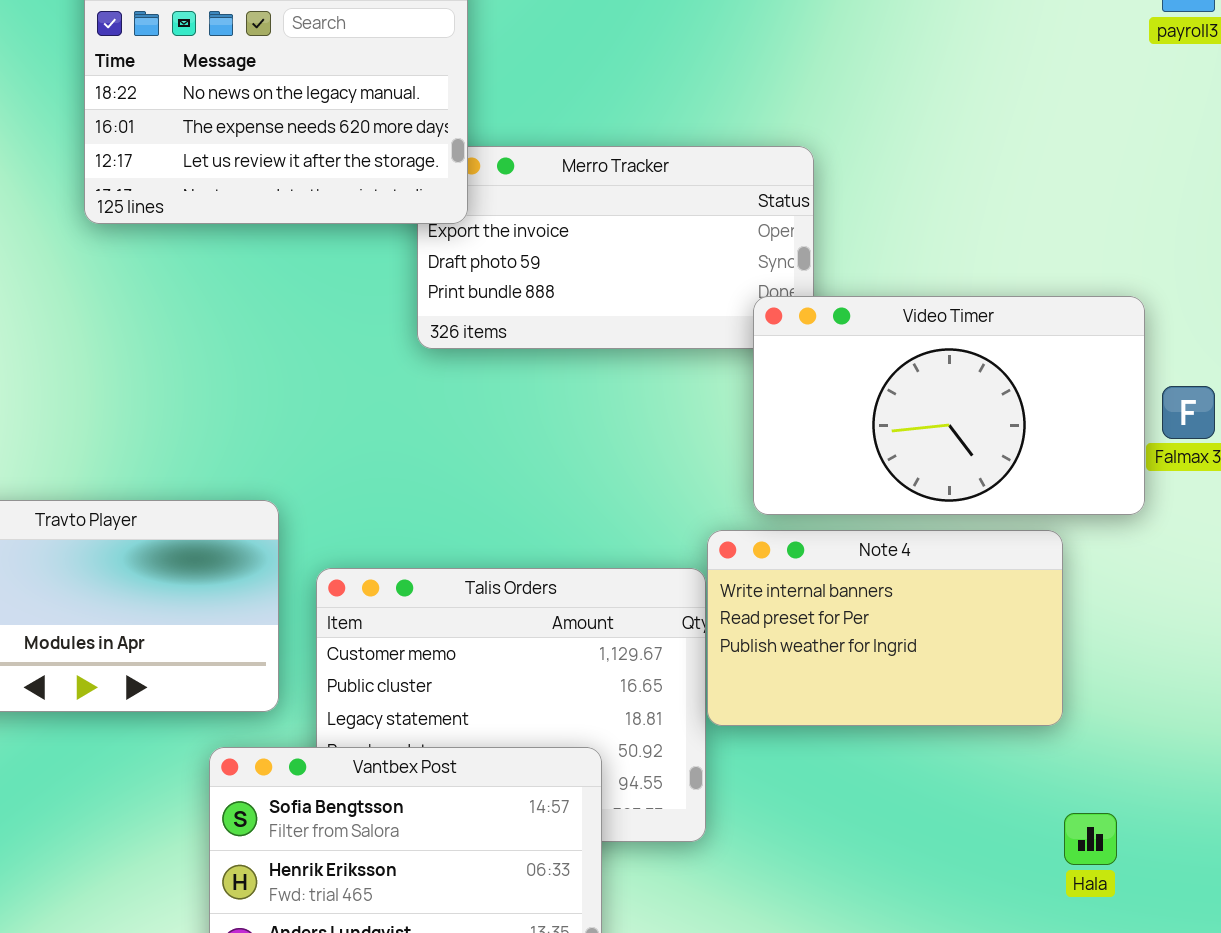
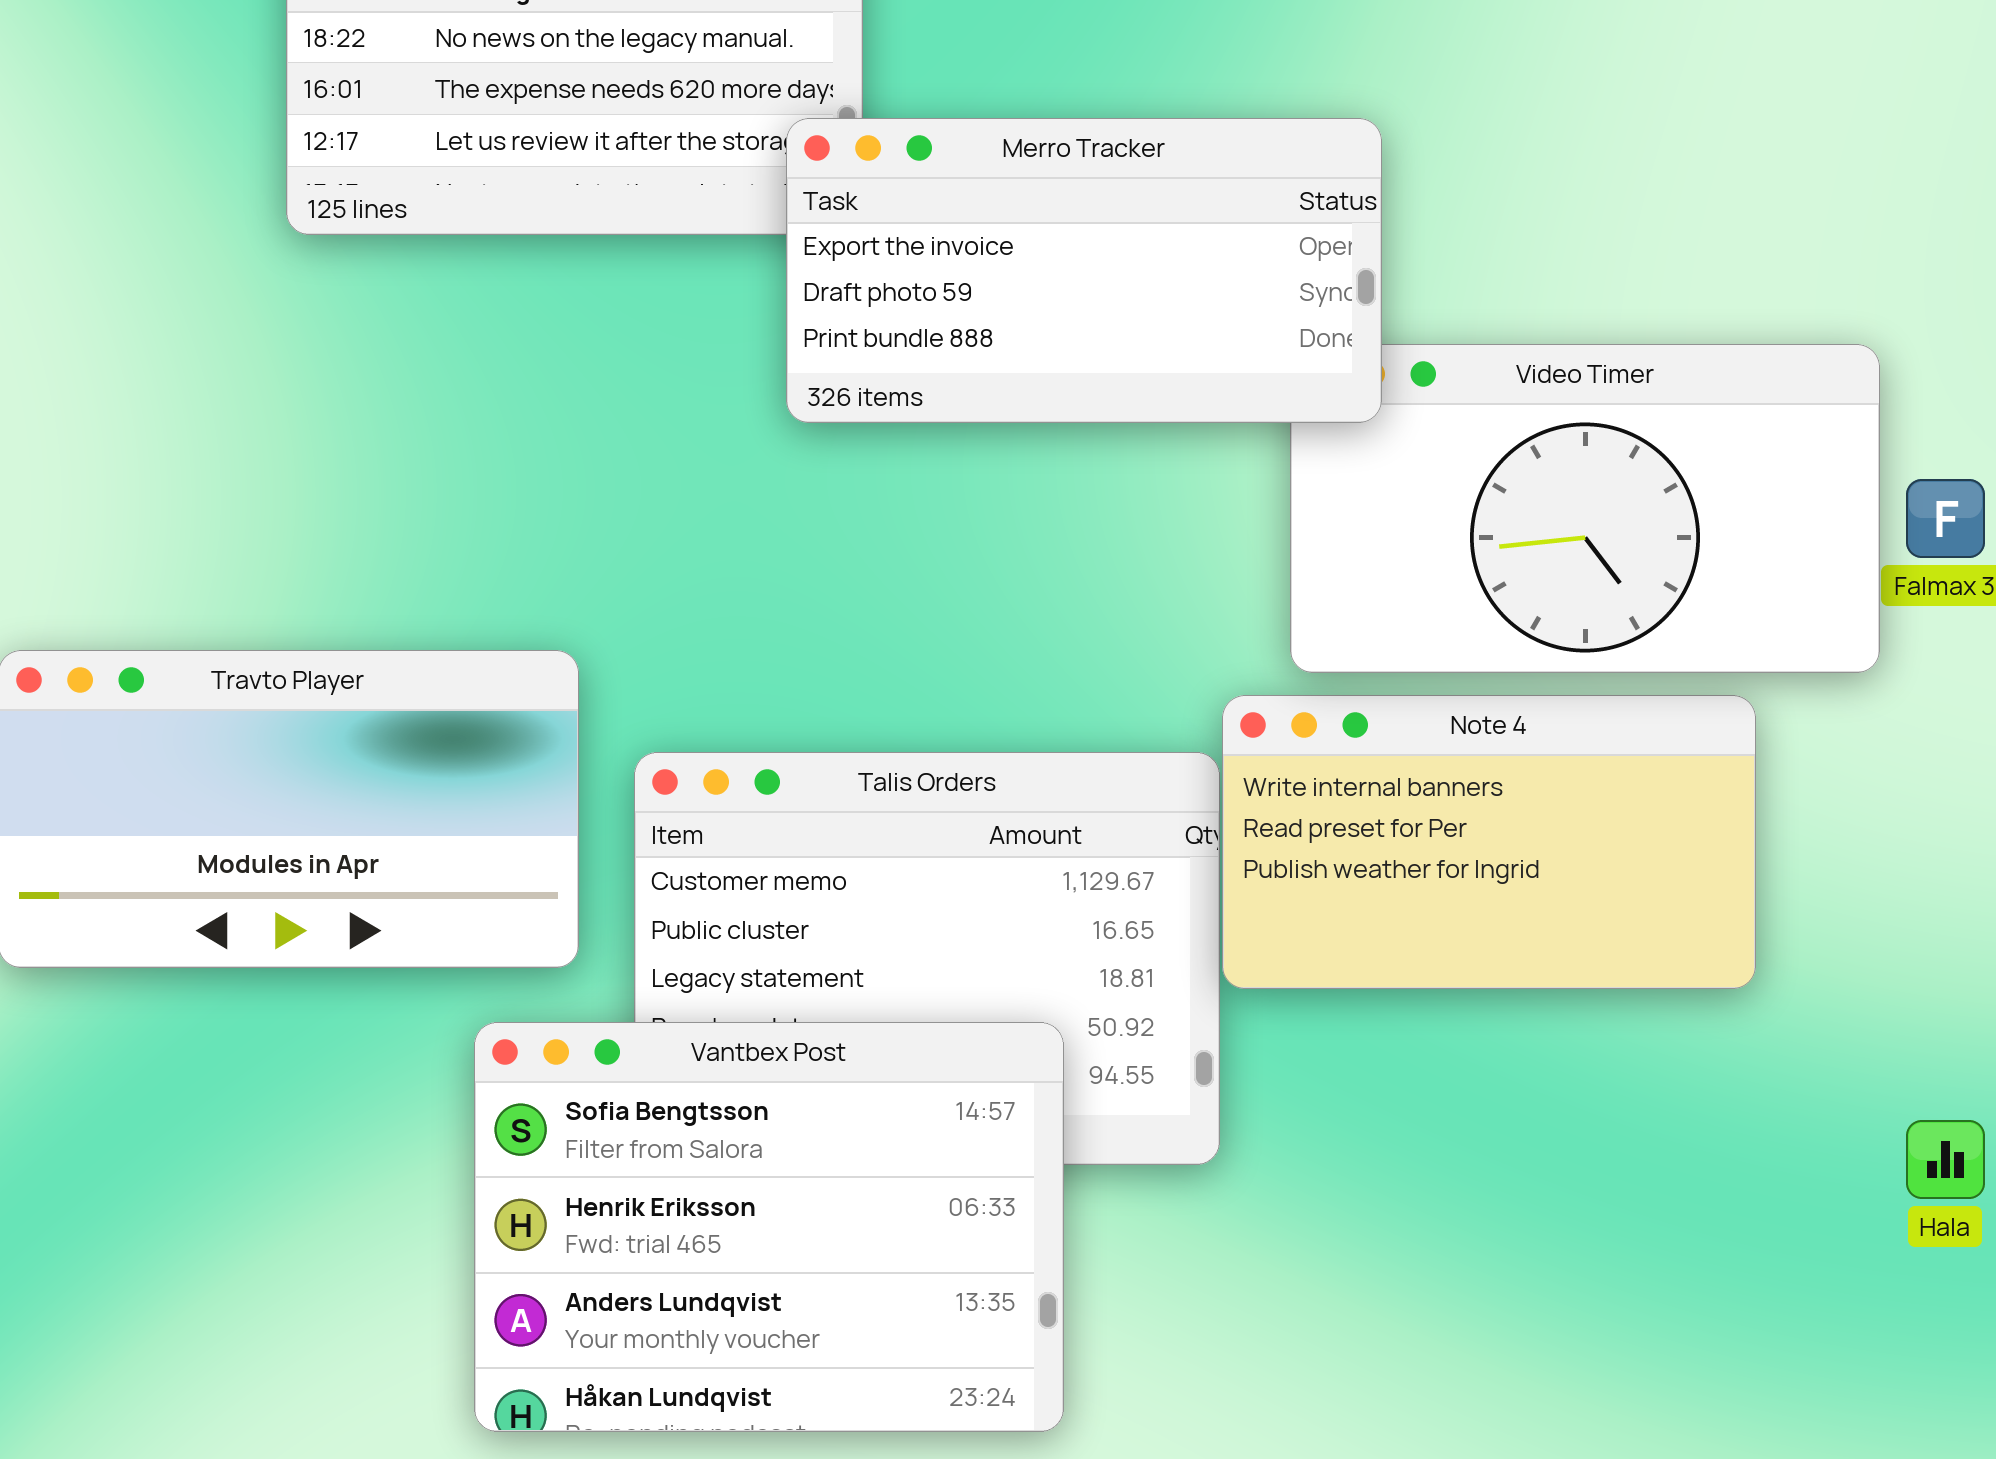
Merro Tracker: [417,146,814,349] -> [786,118,1382,423], raised
Hala: [1064,813,1117,865] -> [1906,1120,1985,1199], moved

